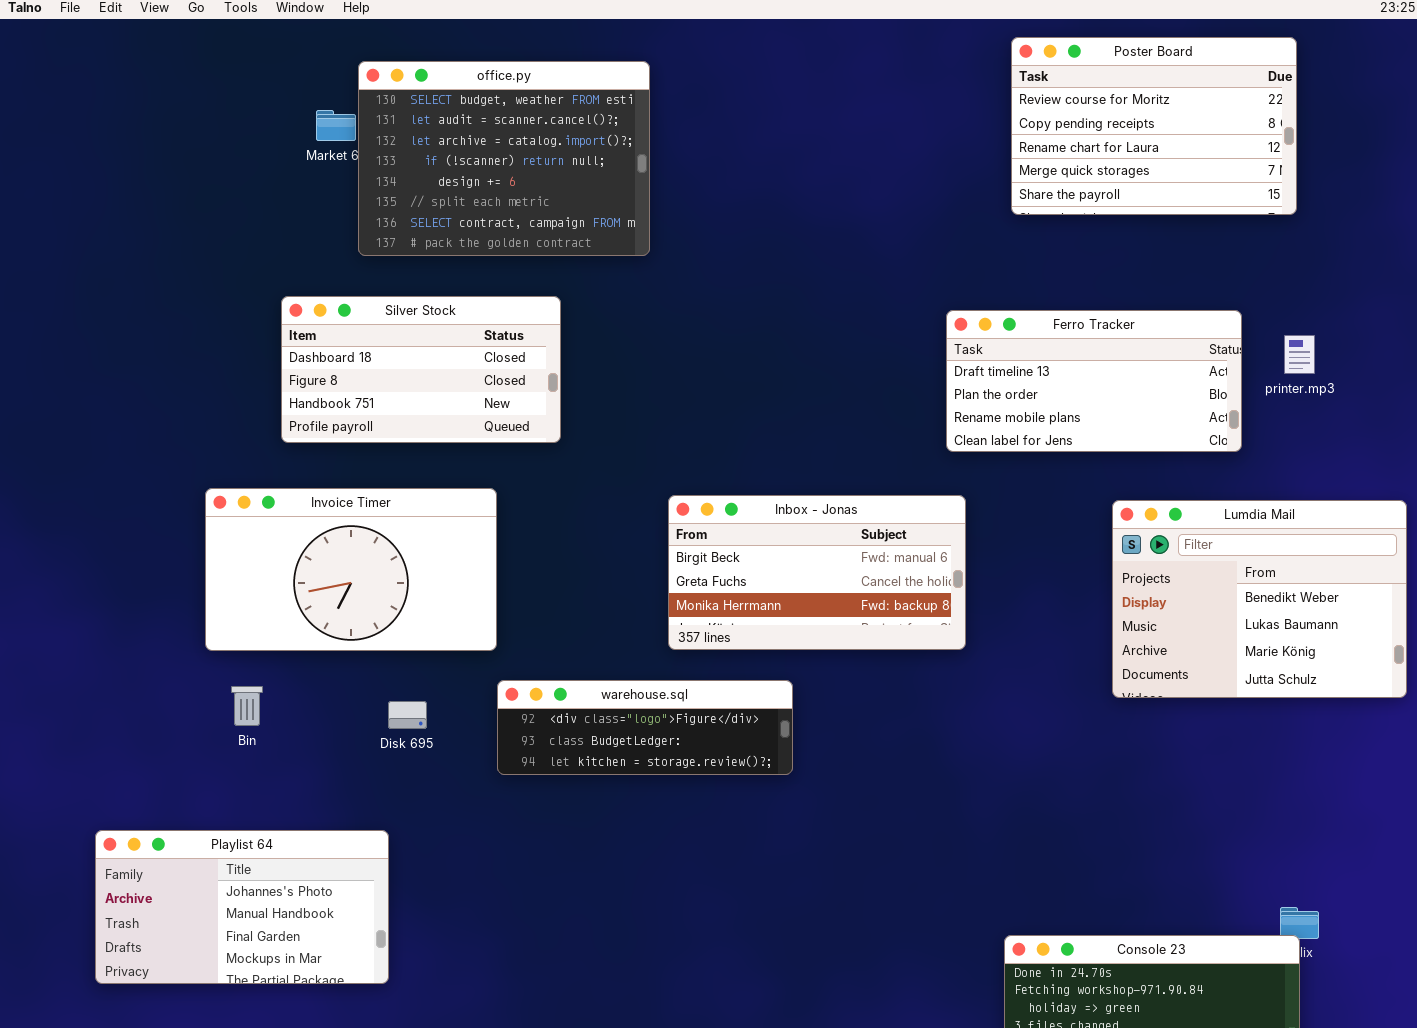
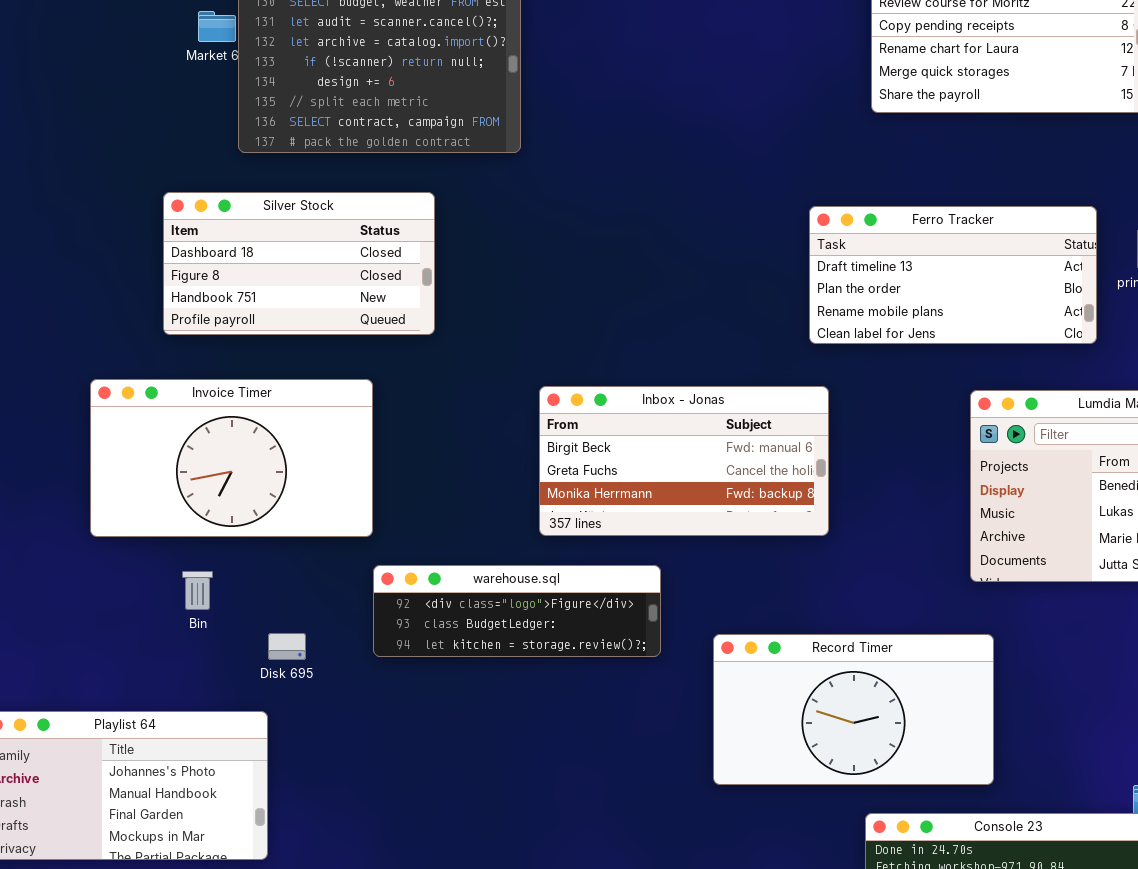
Bin: [231,686,263,726] -> [182,571,213,610], moved
Disk 695: [388,701,427,729] -> [268,633,306,660], moved
Record Timer: none -> [713,634,994,785], opened

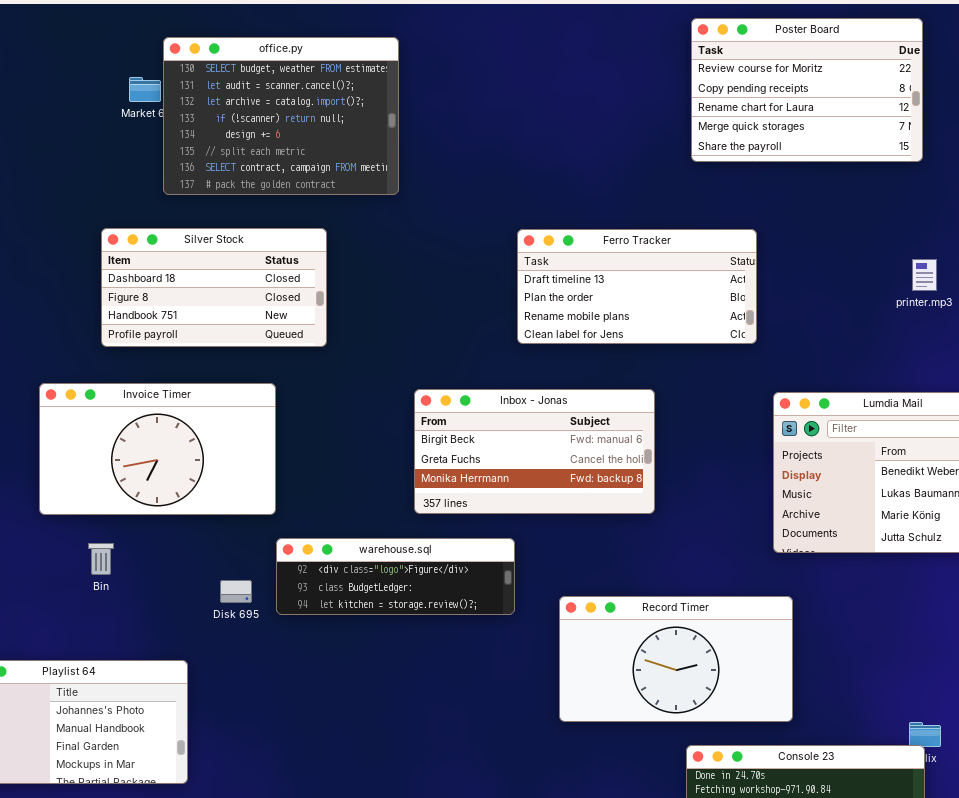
Ferro Tracker: [809,206,1097,344] -> [517,229,757,344], moved
Bin: [182,571,213,610] -> [88,543,114,575], moved
Disk 695: [268,633,306,660] -> [220,580,252,603], moved

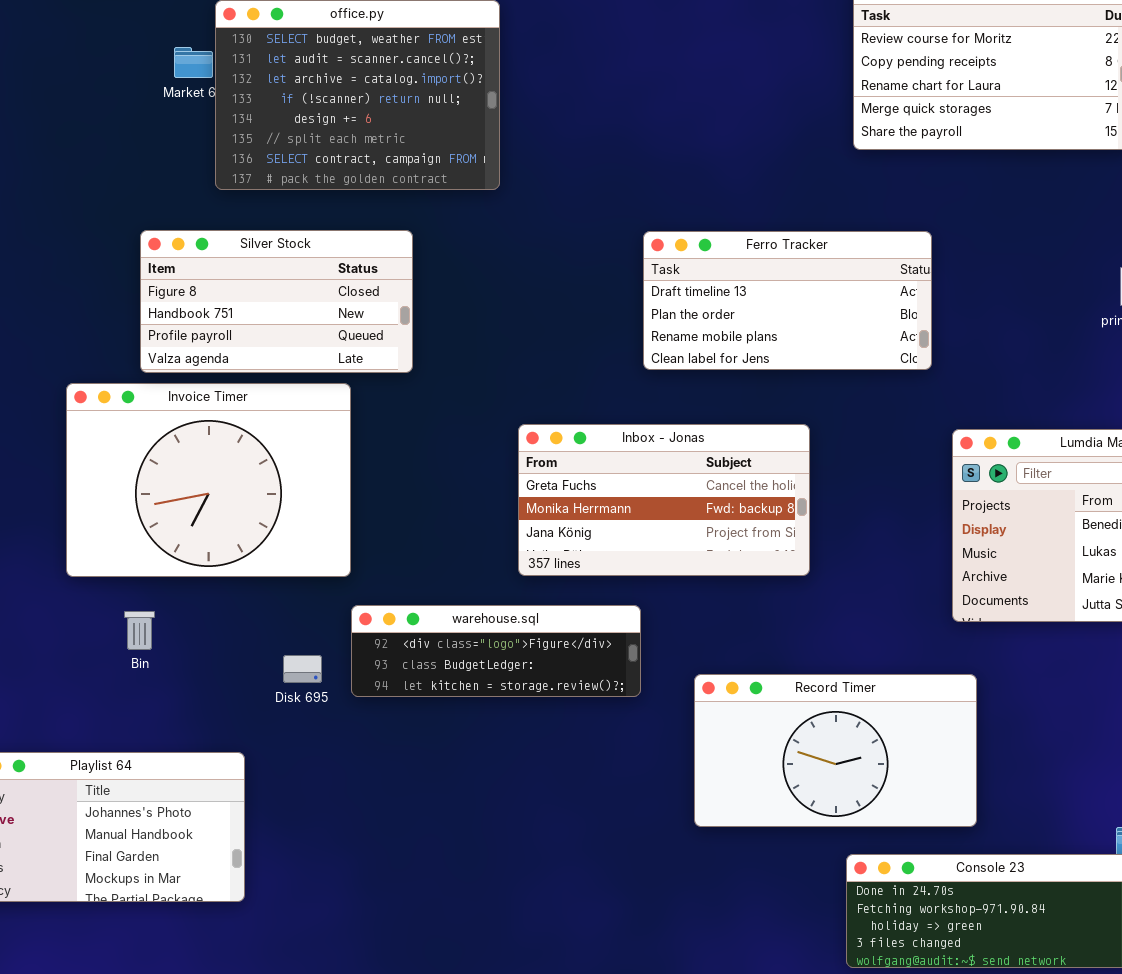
Silver Stock: [101,228,327,347] -> [140,230,413,373], scrolled down 1 row
Invoice Timer: [39,383,276,515] -> [66,383,351,577], resized
Inbox - Jonas: [414,389,655,514] -> [518,424,810,576], scrolled down 1 row

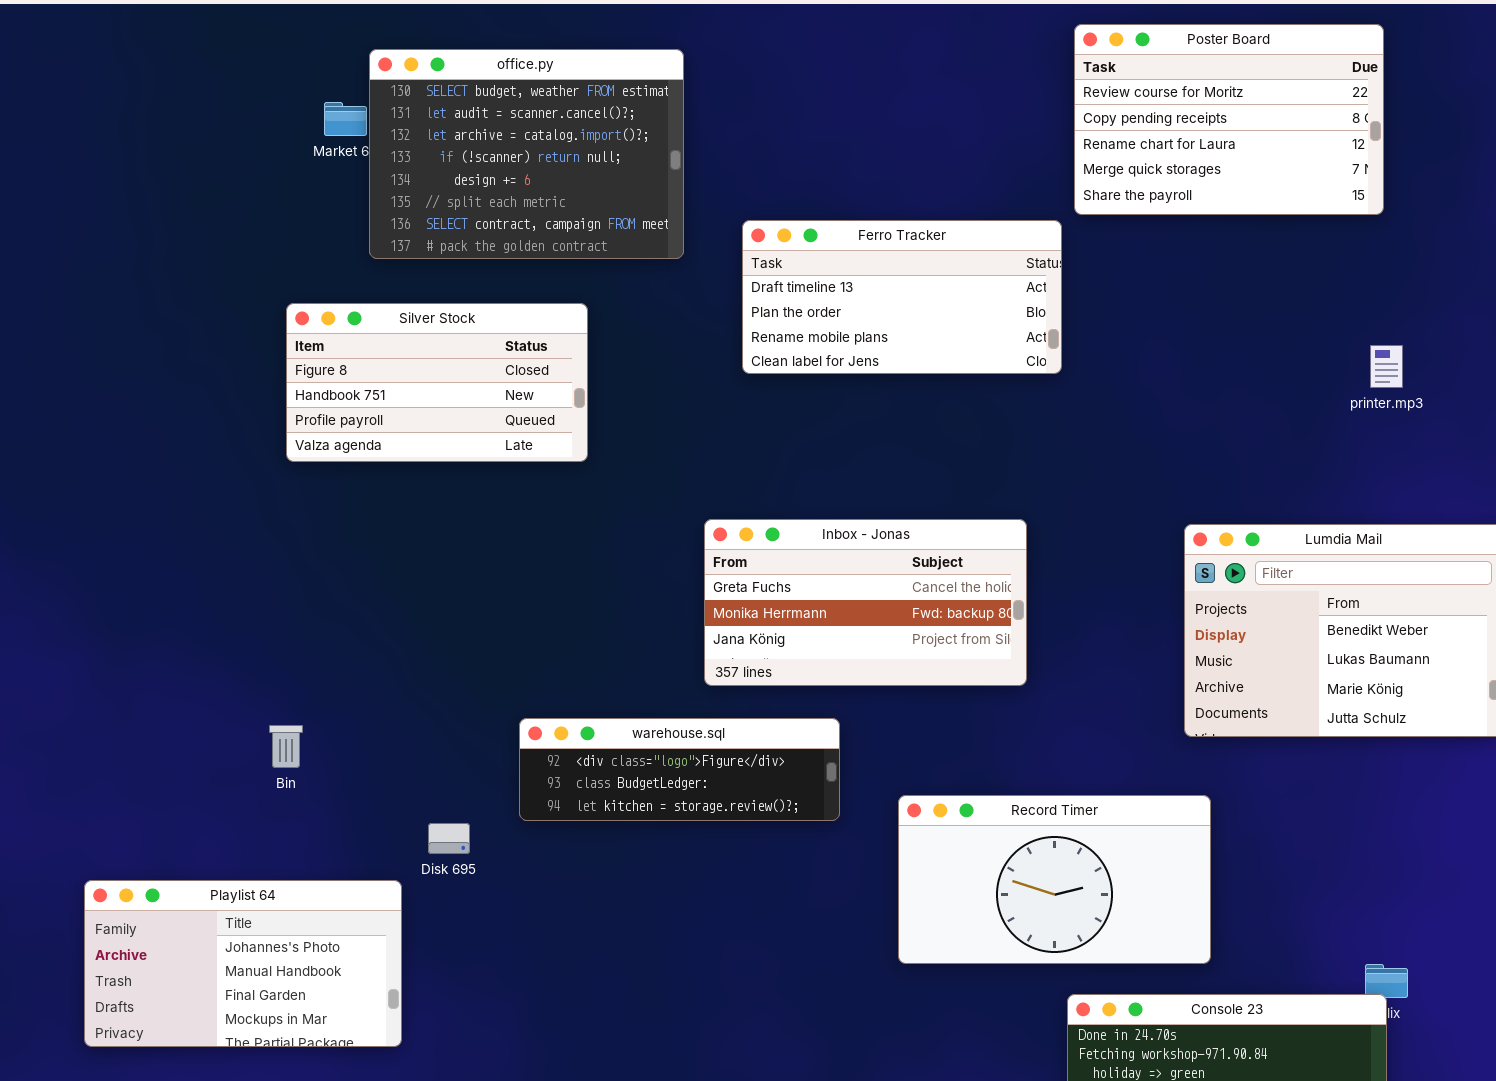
Ferro Tracker: [643,231,932,370] -> [742,220,1062,374], moved
Invoice Timer: [66,383,351,577] -> none, closed
Disk 695: [283,655,322,683] -> [428,823,470,854], moved

